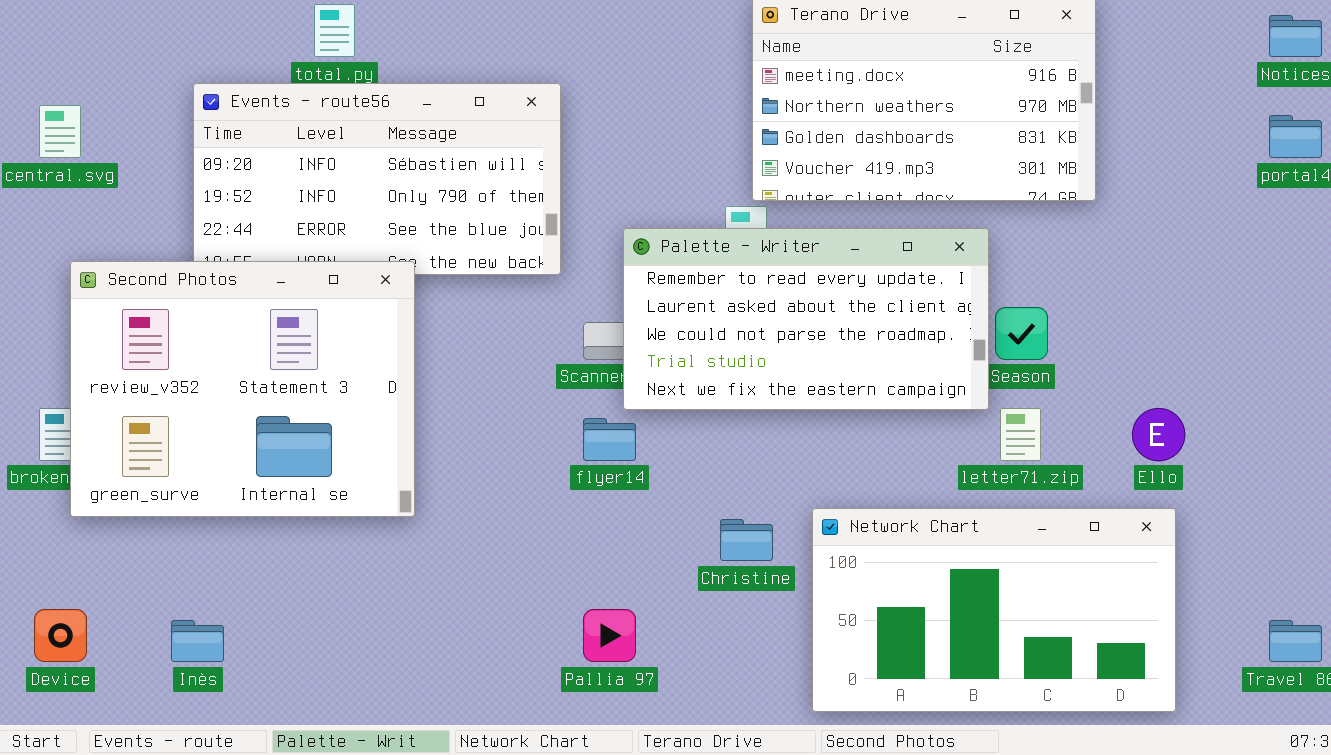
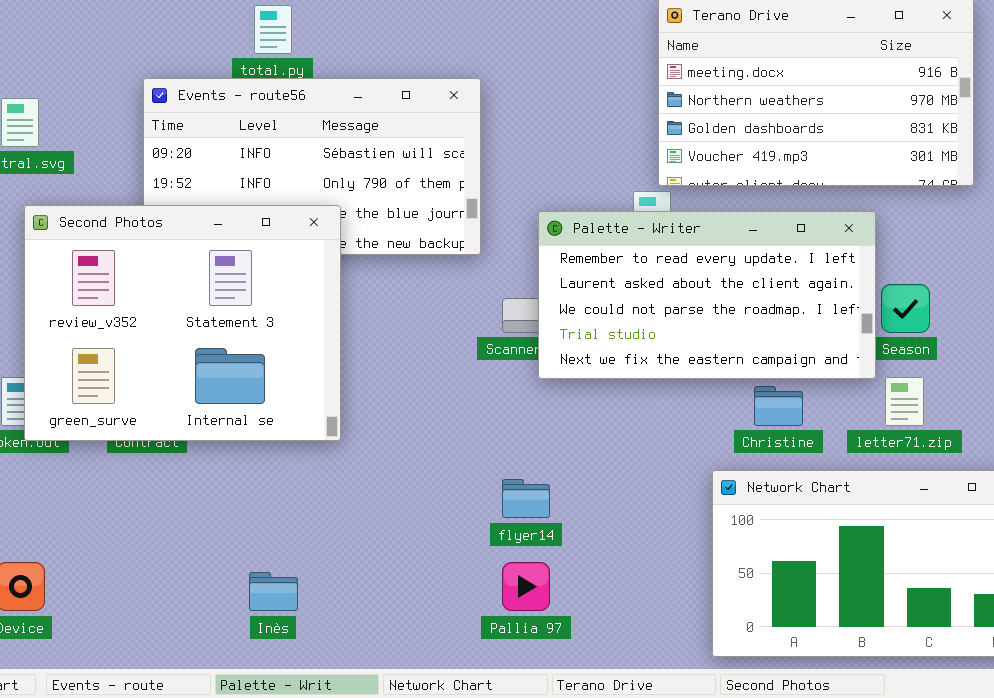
Second Photos: [70,261,415,517] -> [24,205,341,441], moved
flyer14: [583,418,636,461] -> [502,479,550,518], moved
Christine: [720,519,773,561] -> [754,386,803,426], moved
Inès: [171,620,224,662] -> [249,572,298,611], moved

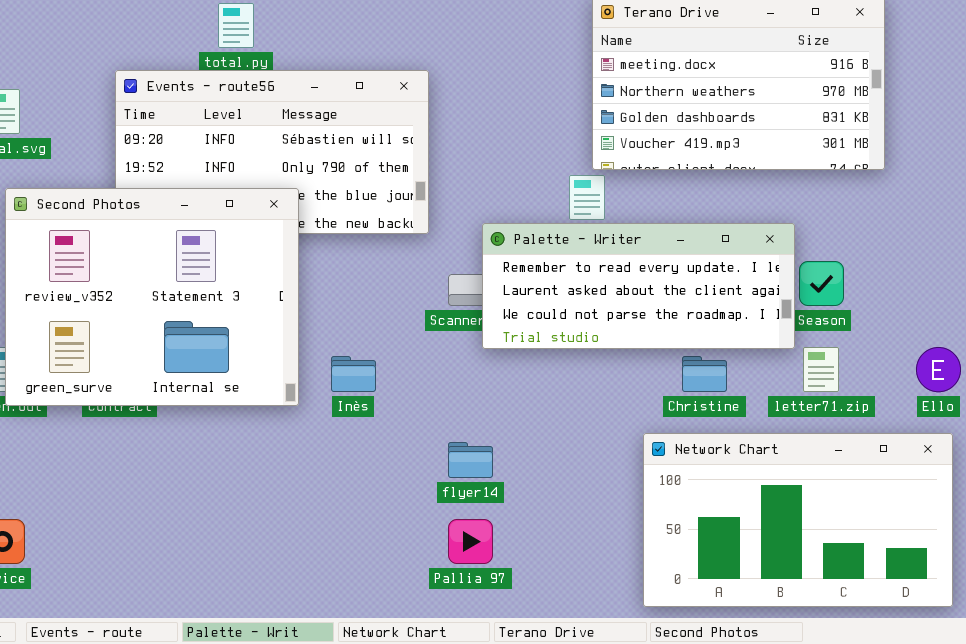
Palette - Writer: [538,211,876,379] -> [482,223,795,349], resized
Inès: [249,572,298,611] -> [331,356,376,392], moved

